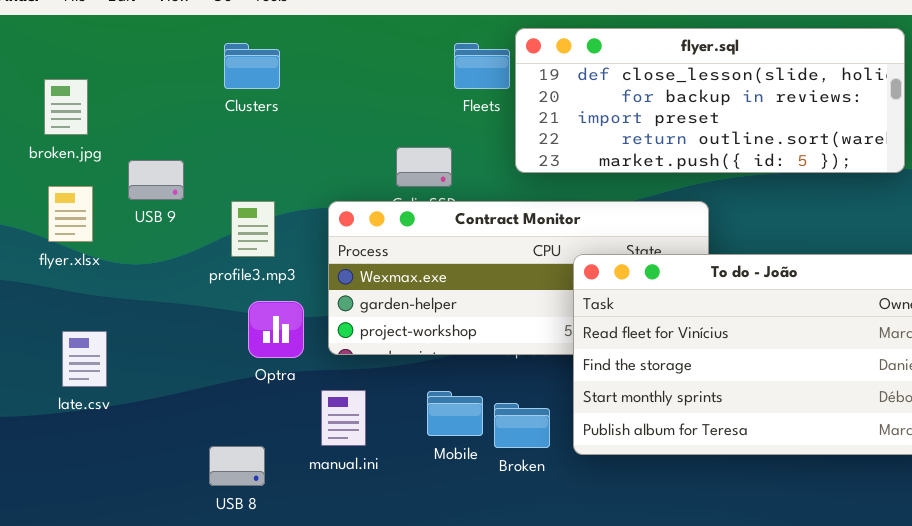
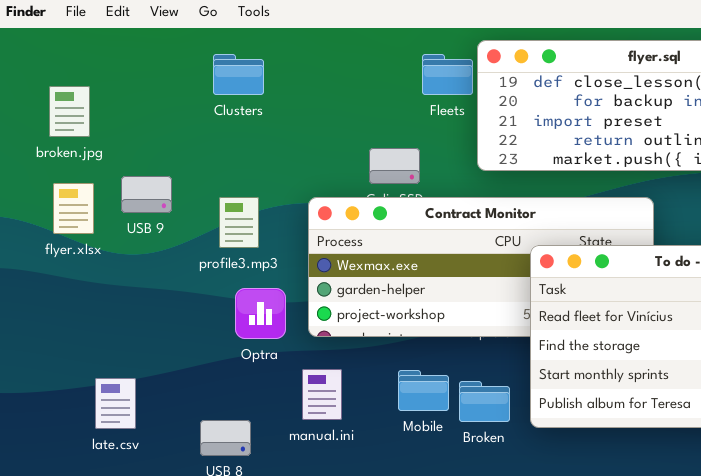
USB 9: [128,160,184,200] -> [121,176,172,213], moved
late.csv: [62,331,107,387] -> [95,378,136,429], moved

